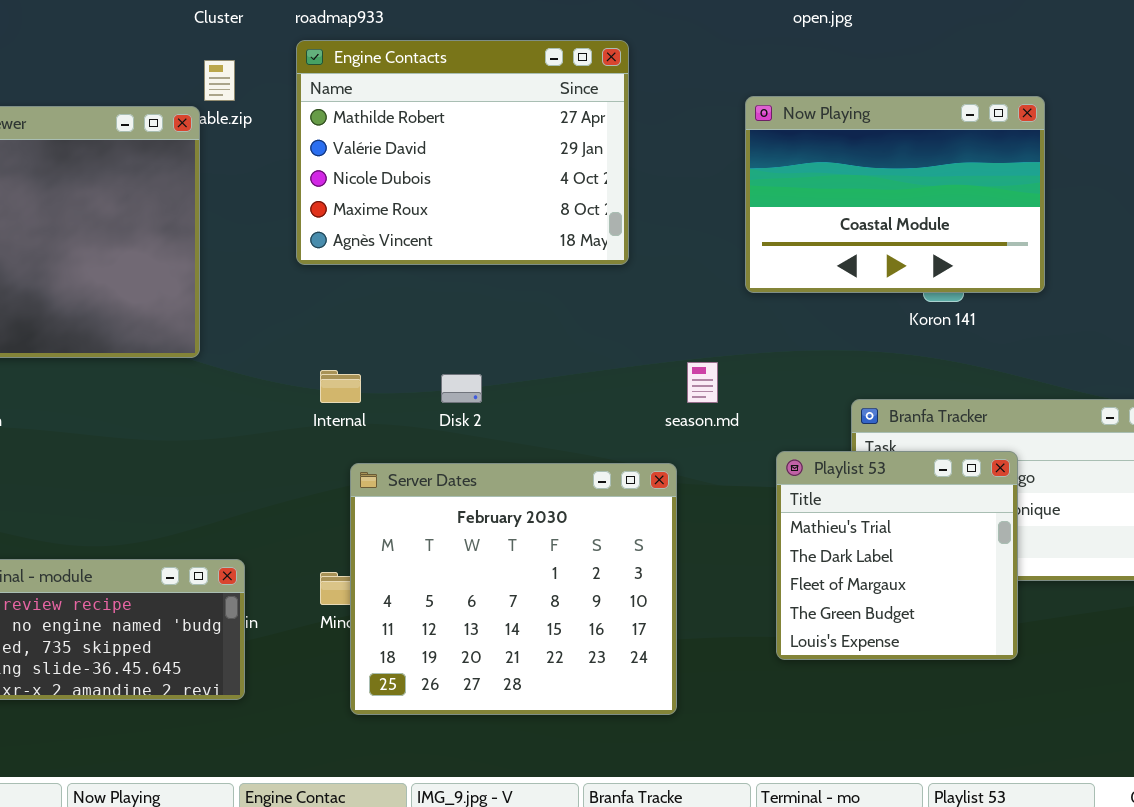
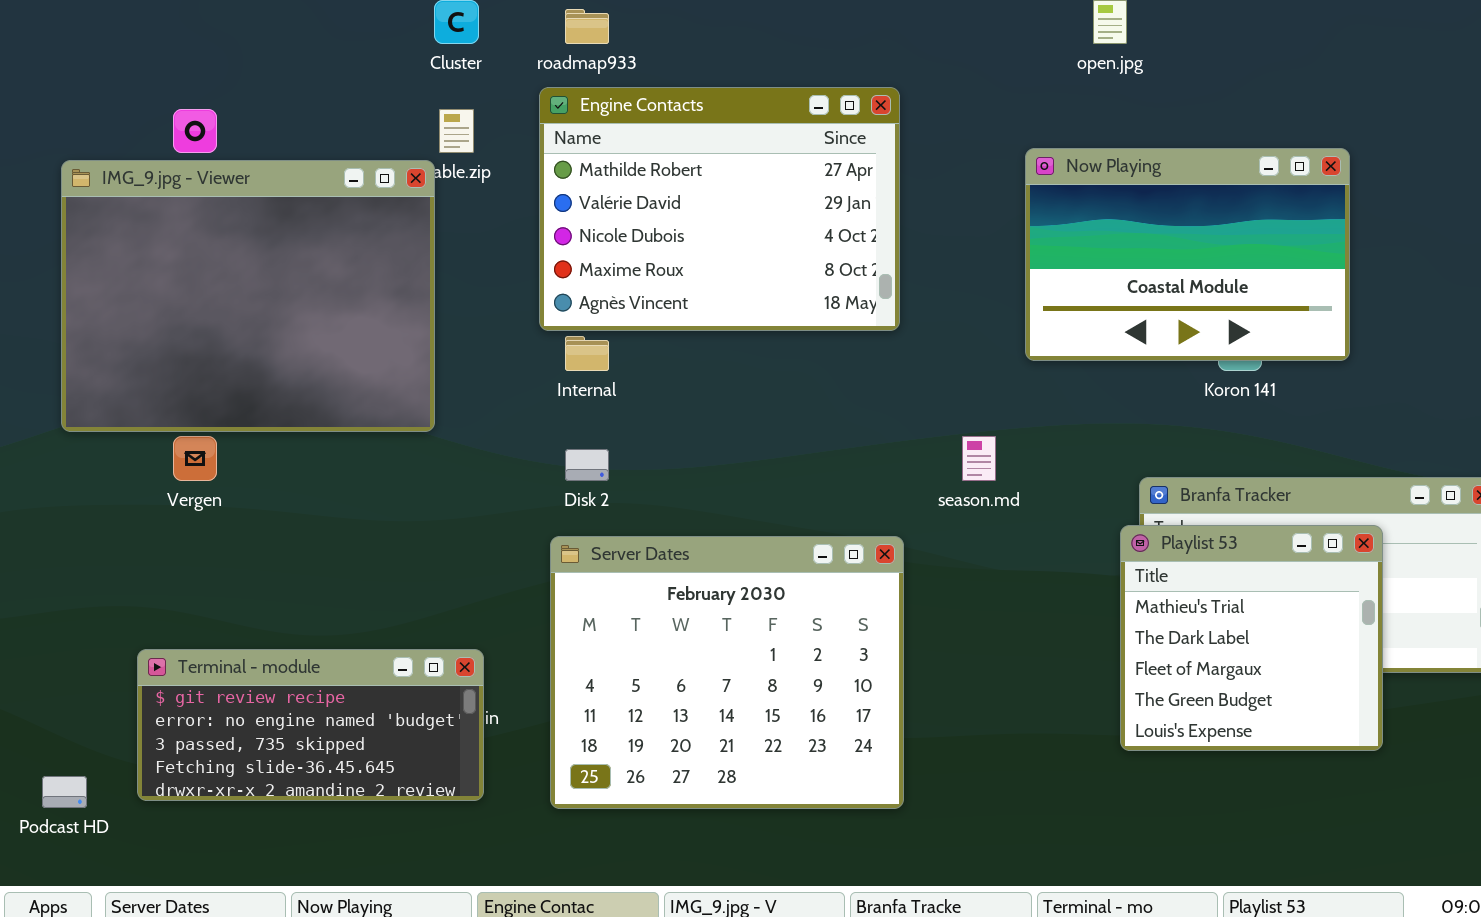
Internal: [320,370,361,403] -> [565,336,609,371], moved
Disk 2: [441,374,482,403] -> [565,449,609,481], moved
Playlist 53: [776,451,1018,660] -> [1120,525,1383,751], moved
Server Dates: [350,463,677,715] -> [550,536,904,809], moved

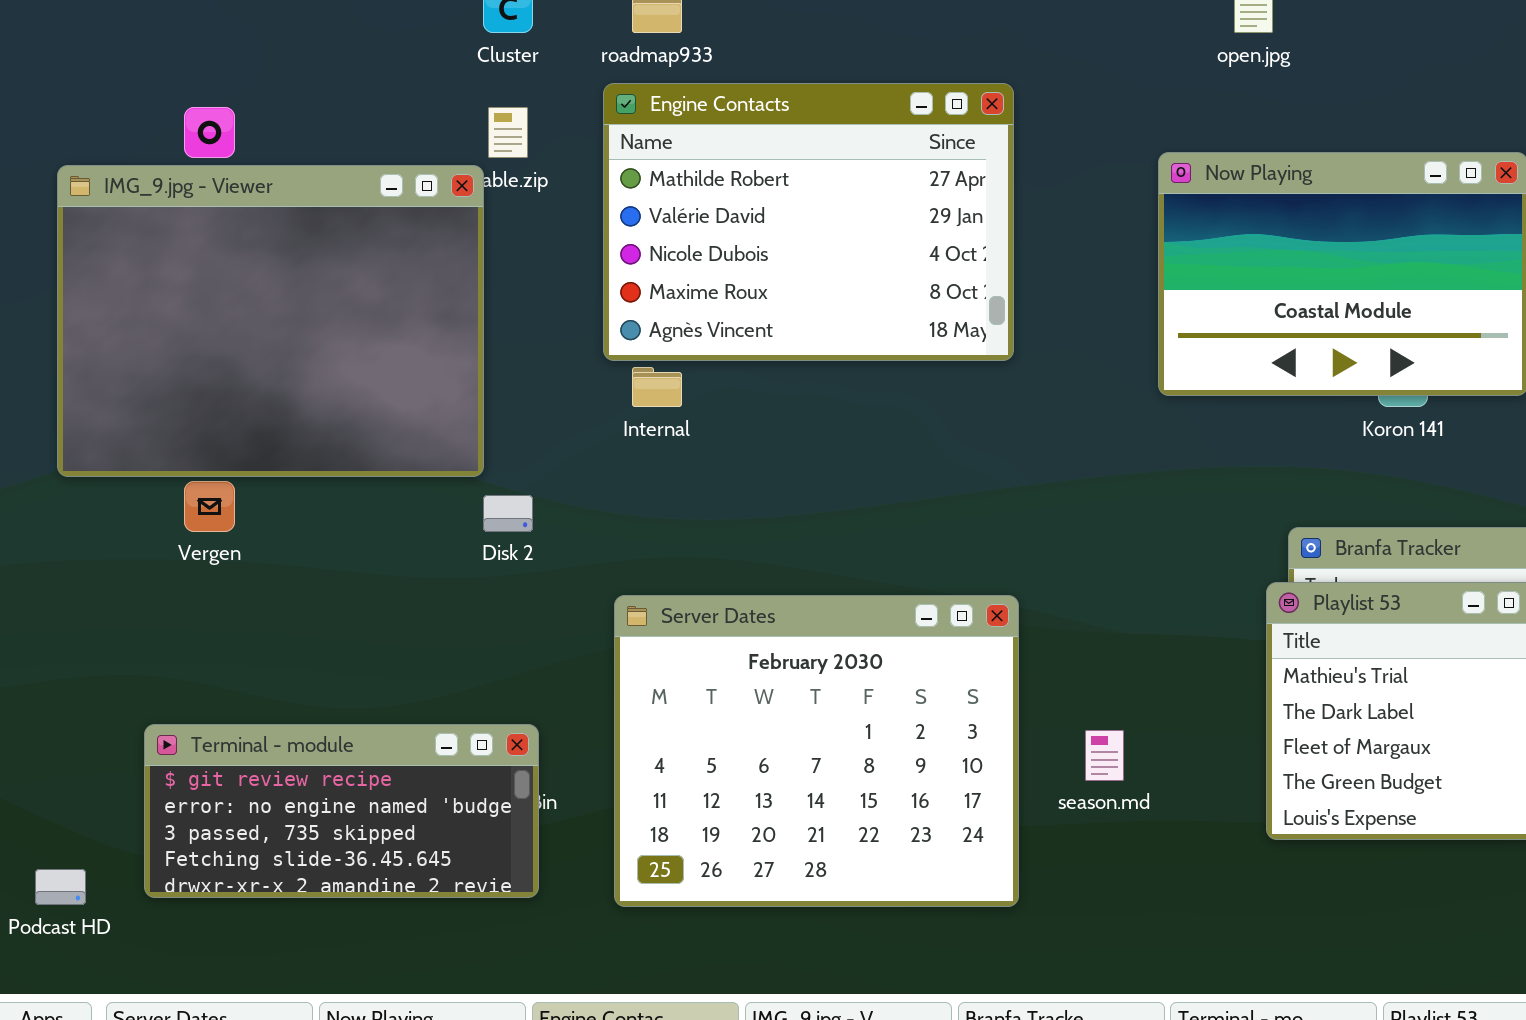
season.md: [962,436,996,481] -> [1085,730,1124,781], moved
Disk 2: [565,449,609,481] -> [483,495,533,532], moved

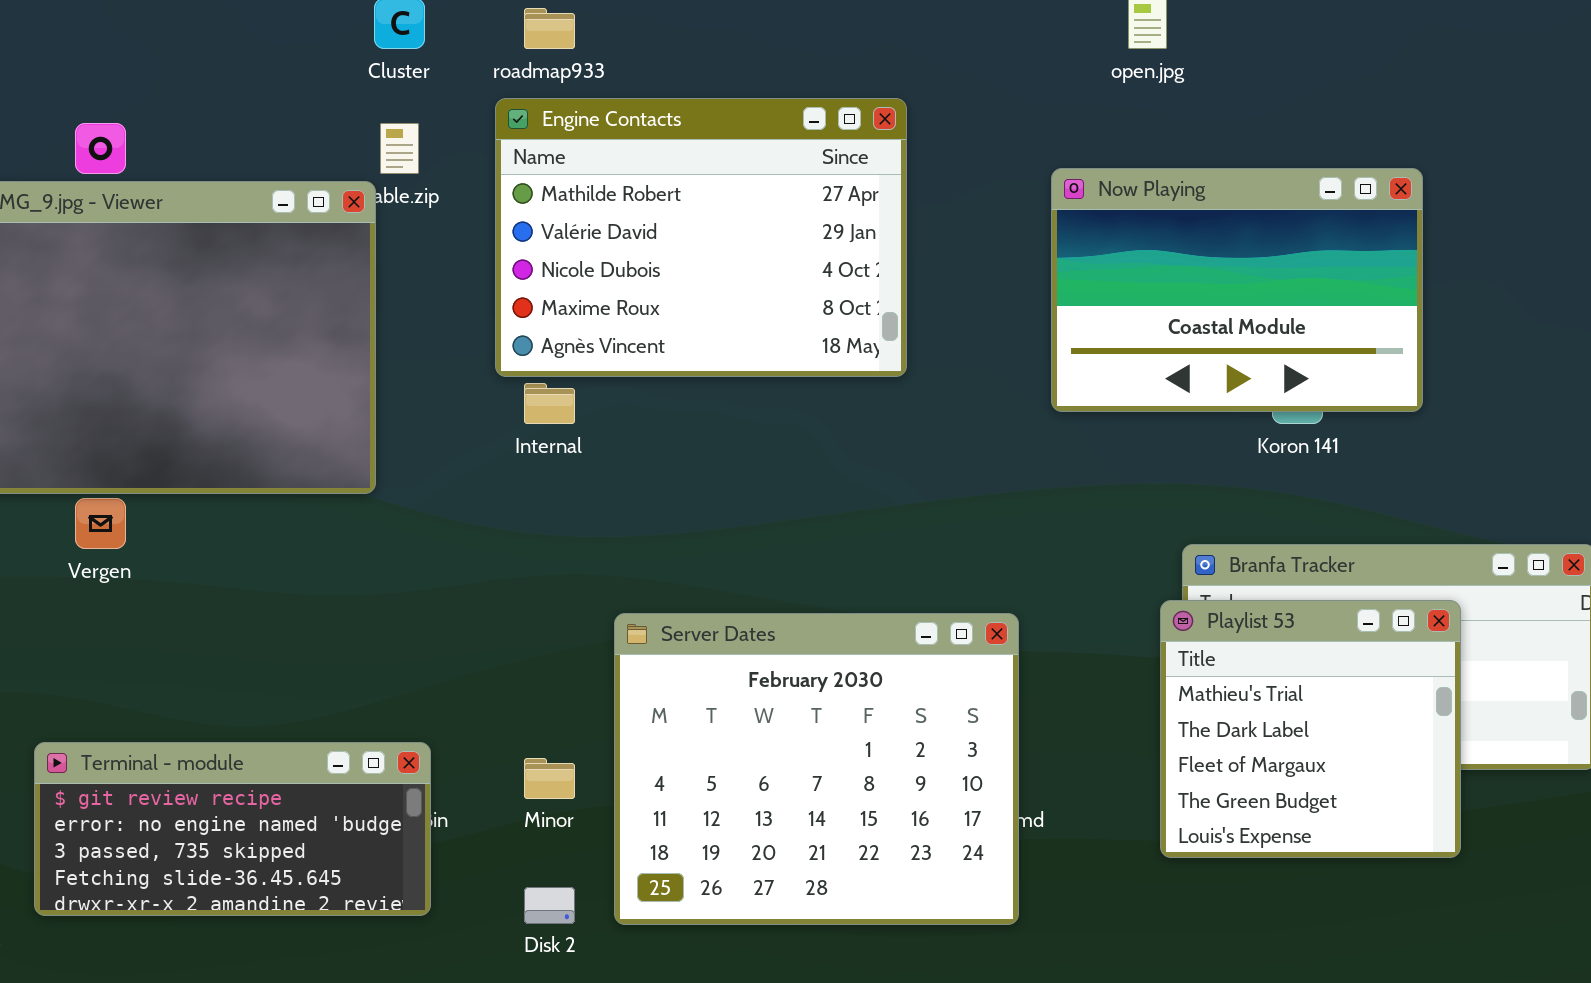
Disk 2: [483,495,533,532] -> [524,887,575,924], moved
Server Dates: [614,595,1019,907] -> [614,613,1019,925], moved

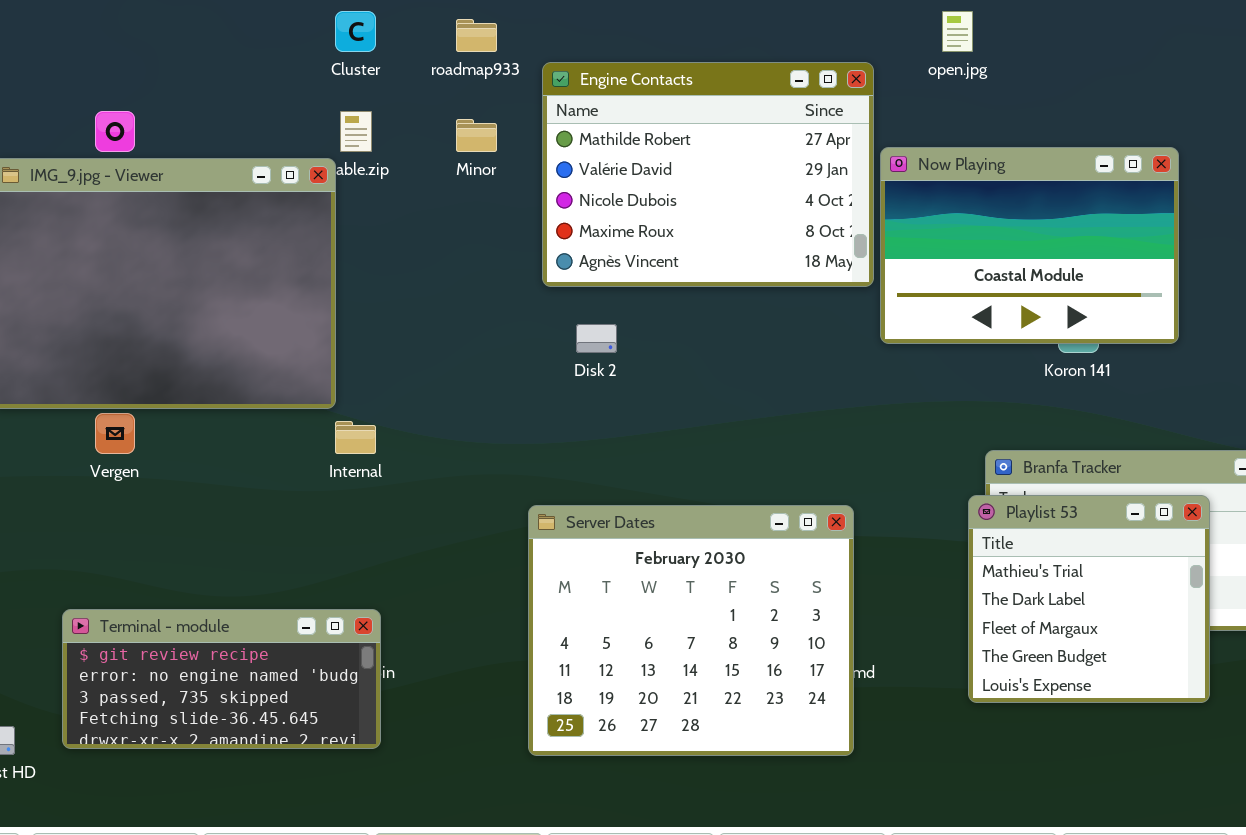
Engine Contacts: [495,98,907,377] -> [542,62,874,287], moved
Internal: [524,383,575,424] -> [335,421,376,454], moved
Minor: [524,758,575,799] -> [456,119,497,152], moved
Disk 2: [524,887,575,924] -> [576,324,617,353], moved

